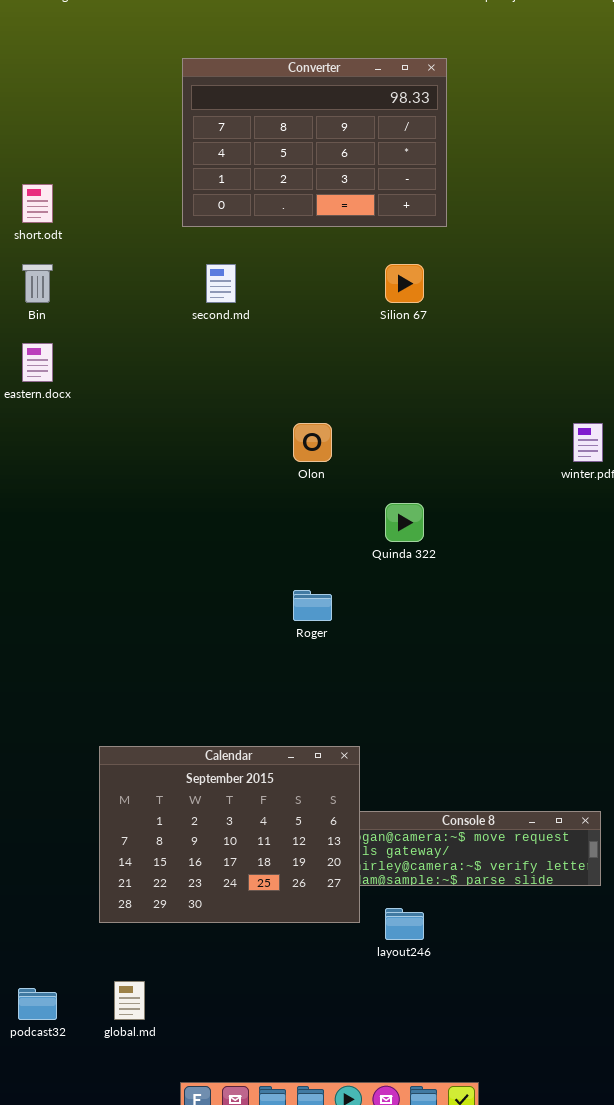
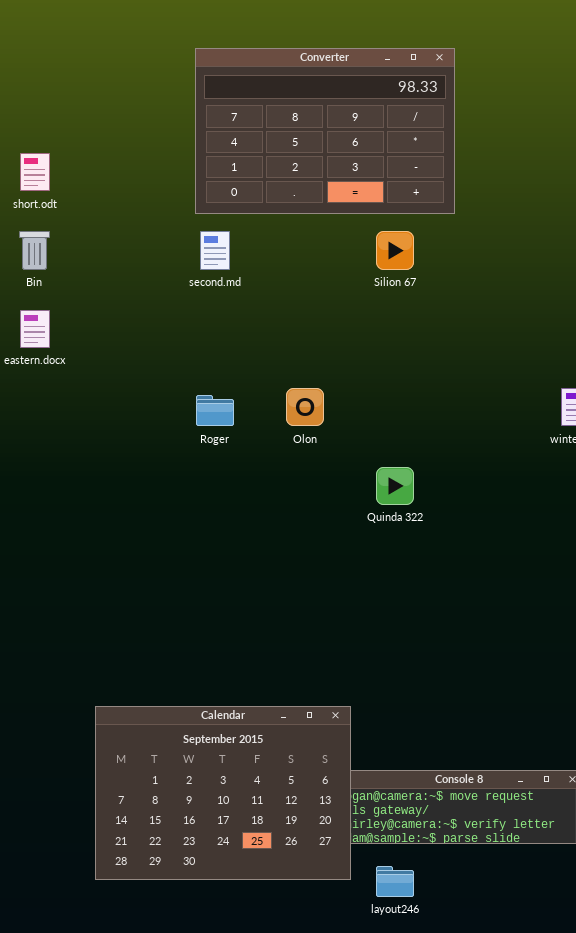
Converter: [182,58,447,227] -> [195,48,455,214], moved
Roger: [293,590,332,621] -> [196,395,234,426], moved

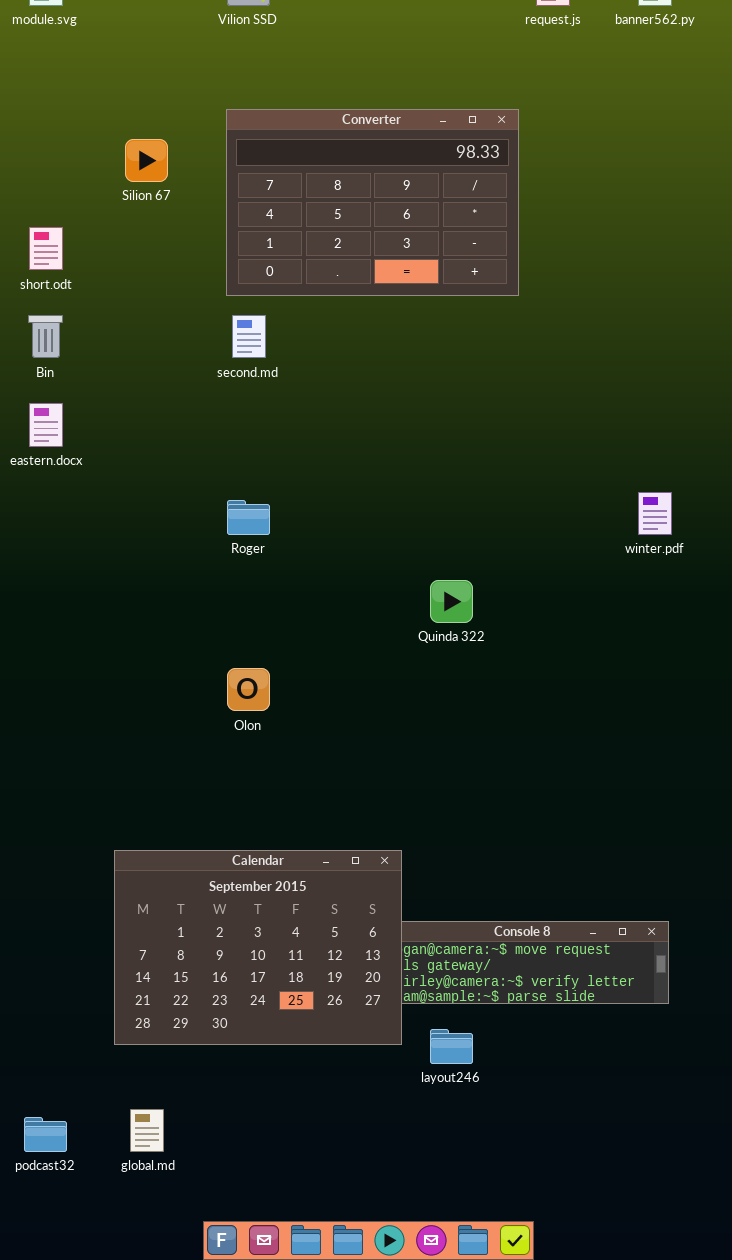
Silion 67: [376,231,414,270] -> [125,139,168,182], moved
Olon: [286,388,324,426] -> [227,668,270,711], moved

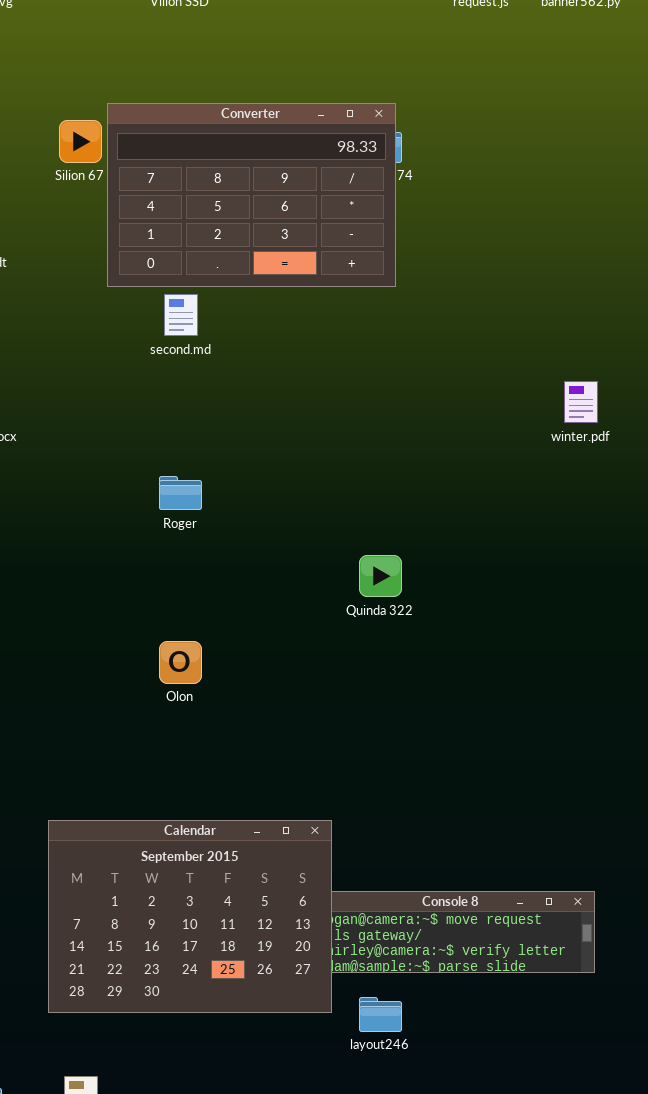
Converter: [226,109,519,296] -> [107,103,396,287], moved
winter.pdf: [638,492,672,535] -> [564,381,598,423], moved

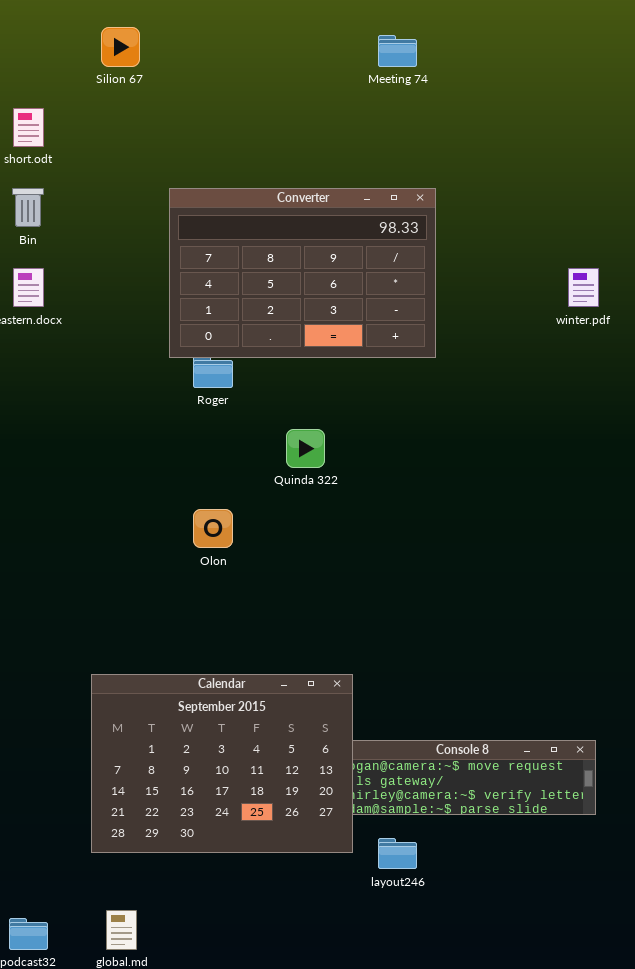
Converter: [107,103,396,287] -> [169,188,436,358], moved
Quinda 322: [359,555,402,597] -> [286,429,325,468], moved

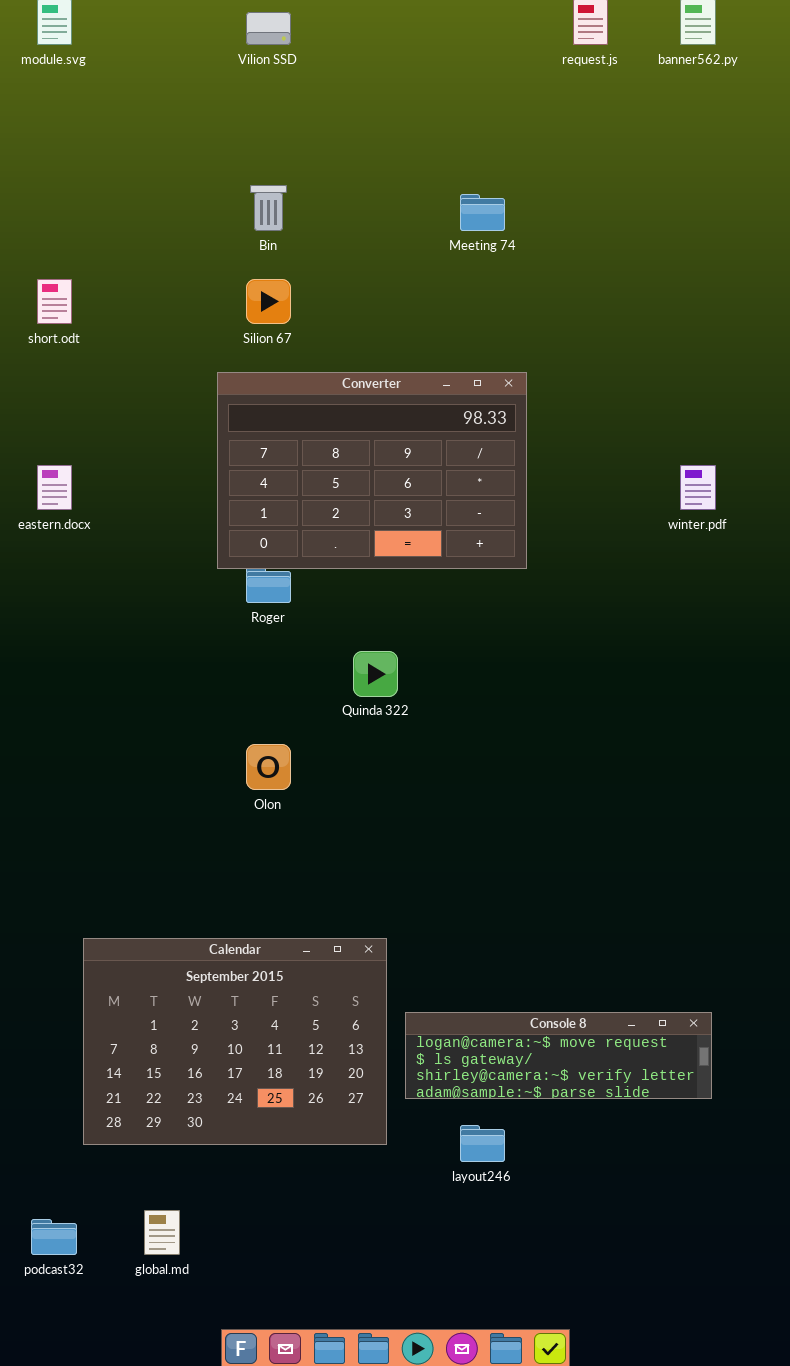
Silion 67: [101,27,140,67] -> [246,279,291,324], moved
Bin: [12,188,44,227] -> [250,185,287,231], moved
Calendar: [91,674,353,853] -> [83,938,387,1145], moved

